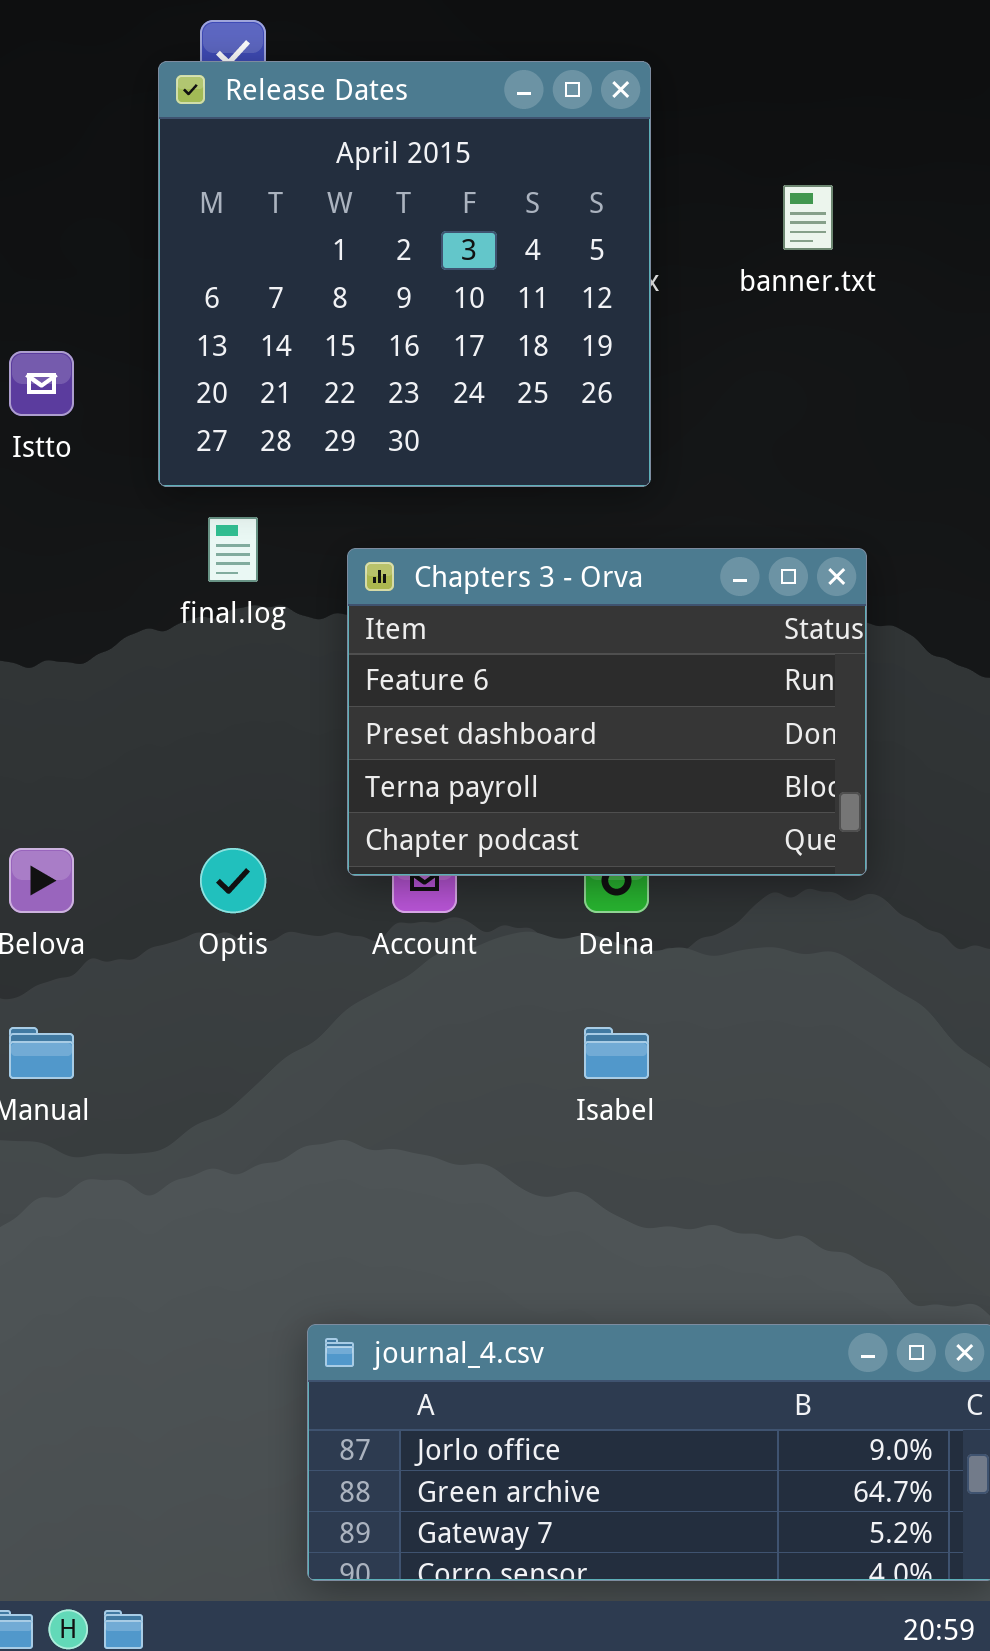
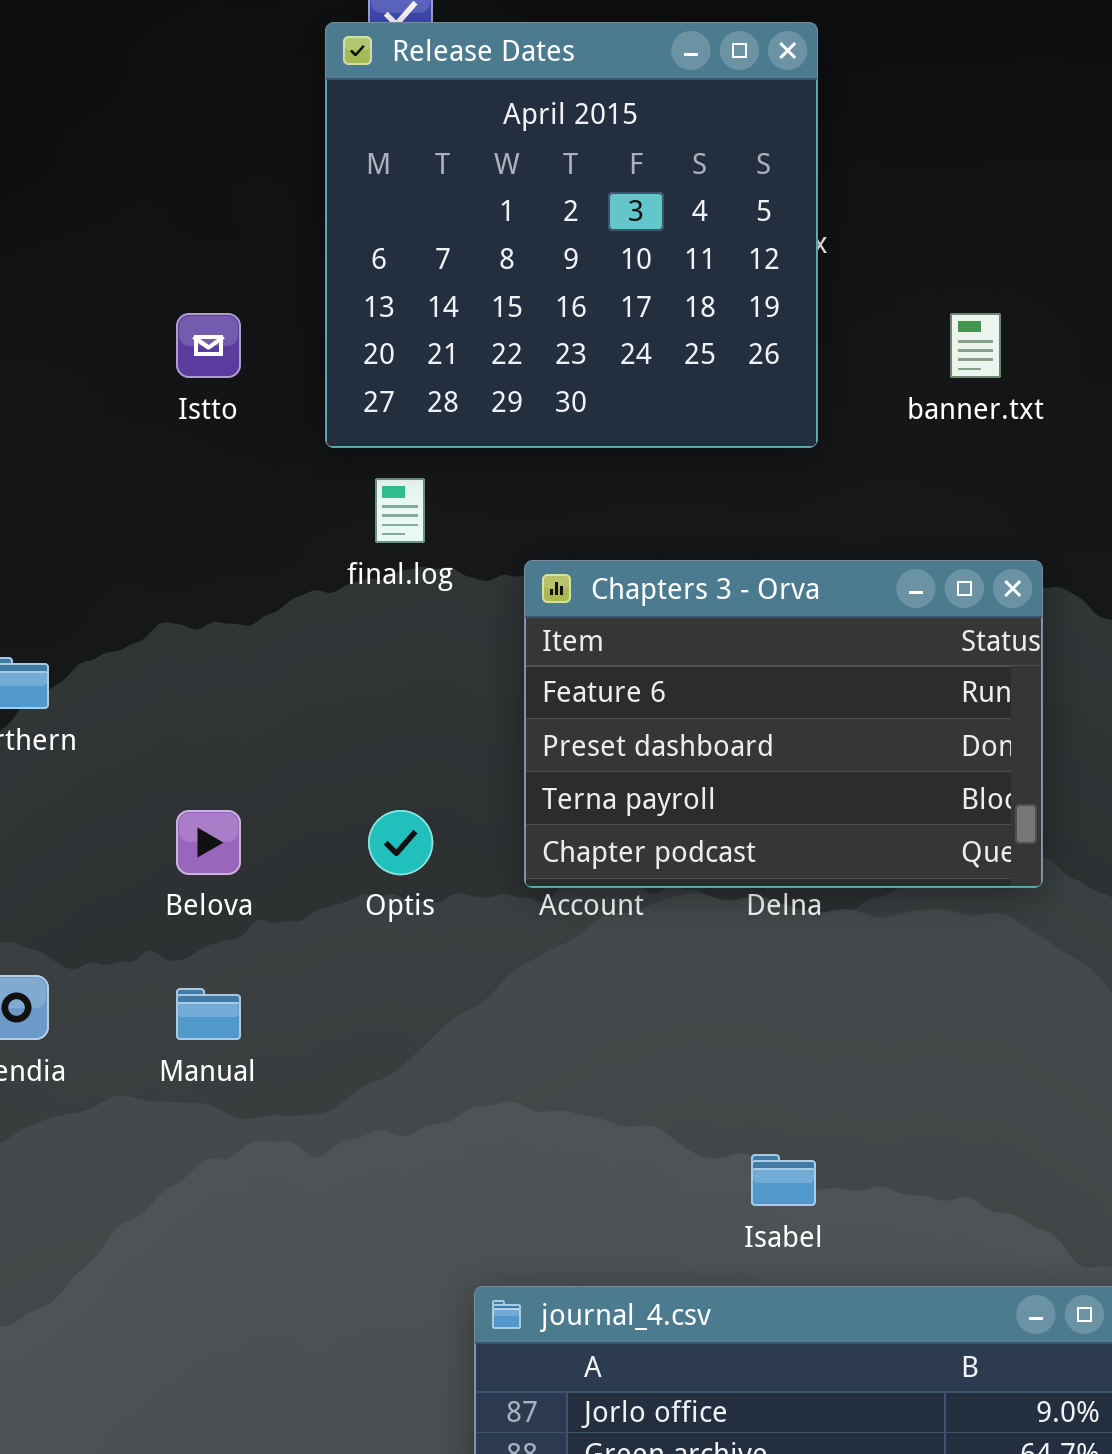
banner.txt: [783,185,833,250] -> [950,313,1001,378], moved
Chapters 3 - Orva: [347,548,867,876] -> [524,560,1043,888], moved
Isabel: [584,1027,649,1079] -> [751,1154,816,1206], moved

